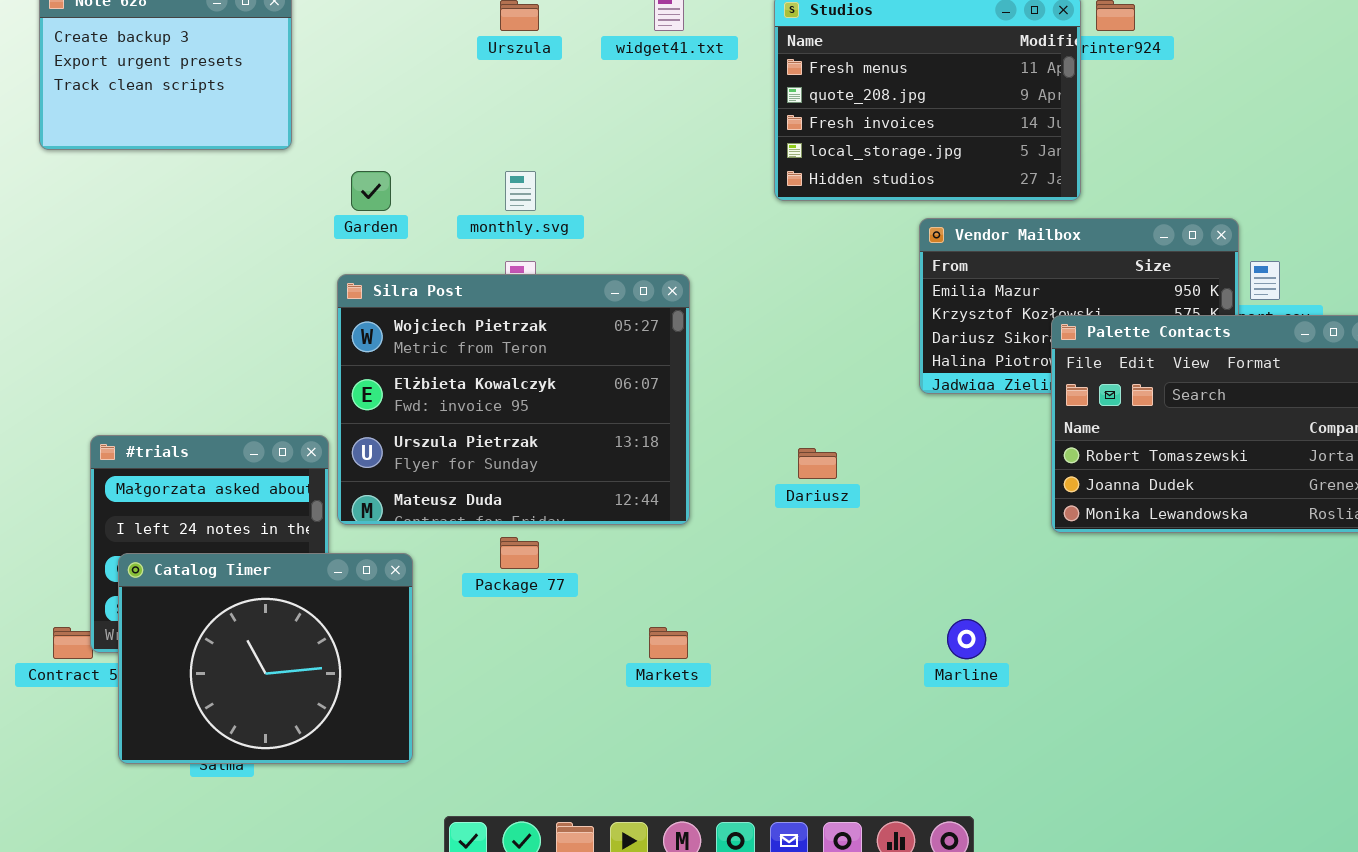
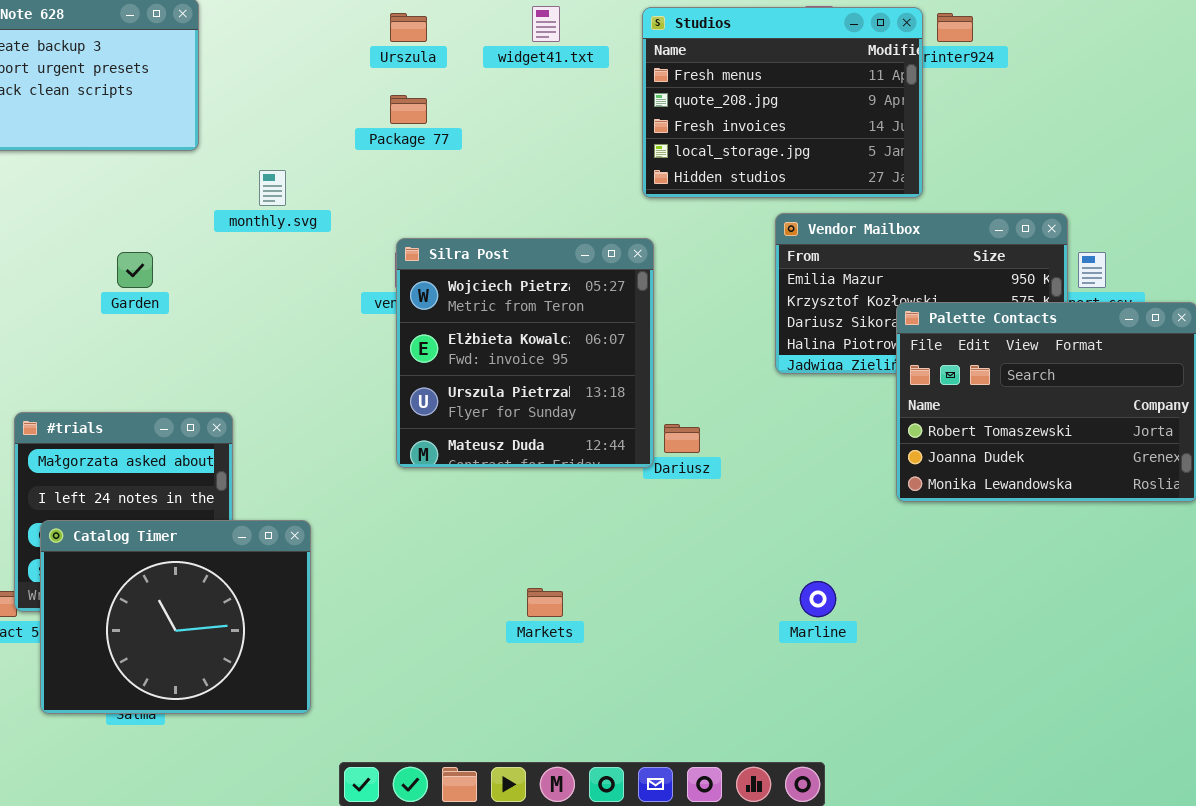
Garden: [351,171,391,211] -> [117,252,153,288], moved
monthly.svg: [505,171,536,211] -> [259,170,286,206], moved
Silra Post: [337,274,690,525] -> [396,238,654,468], moved, resized
Package 77: [500,537,539,569] -> [390,95,427,124], moved

